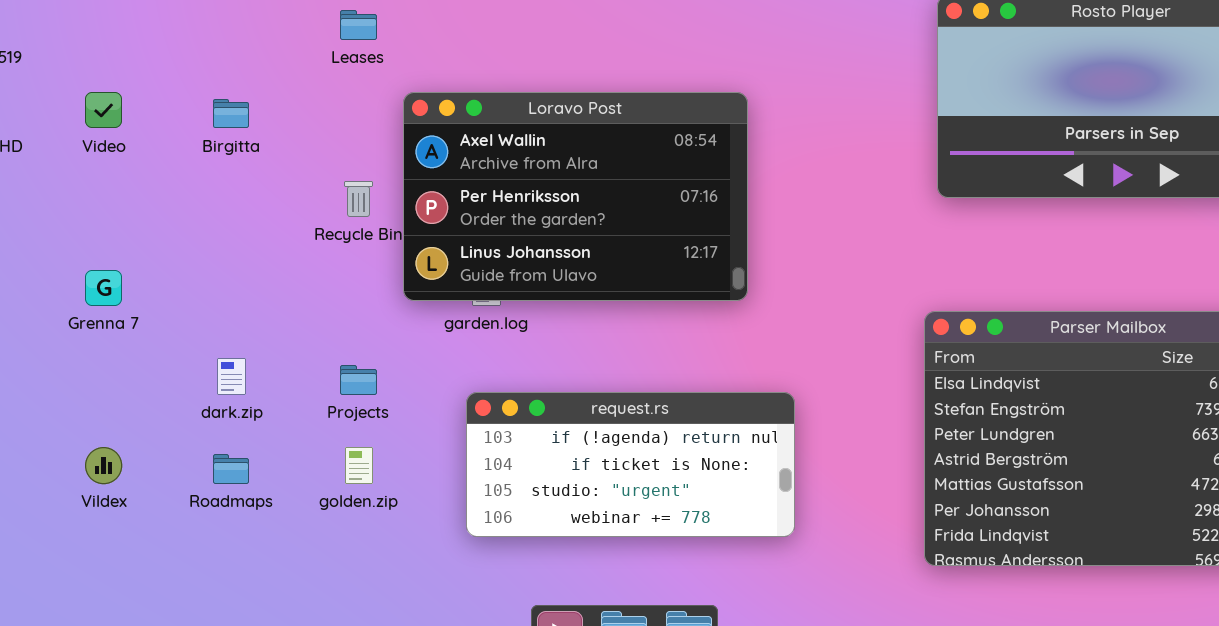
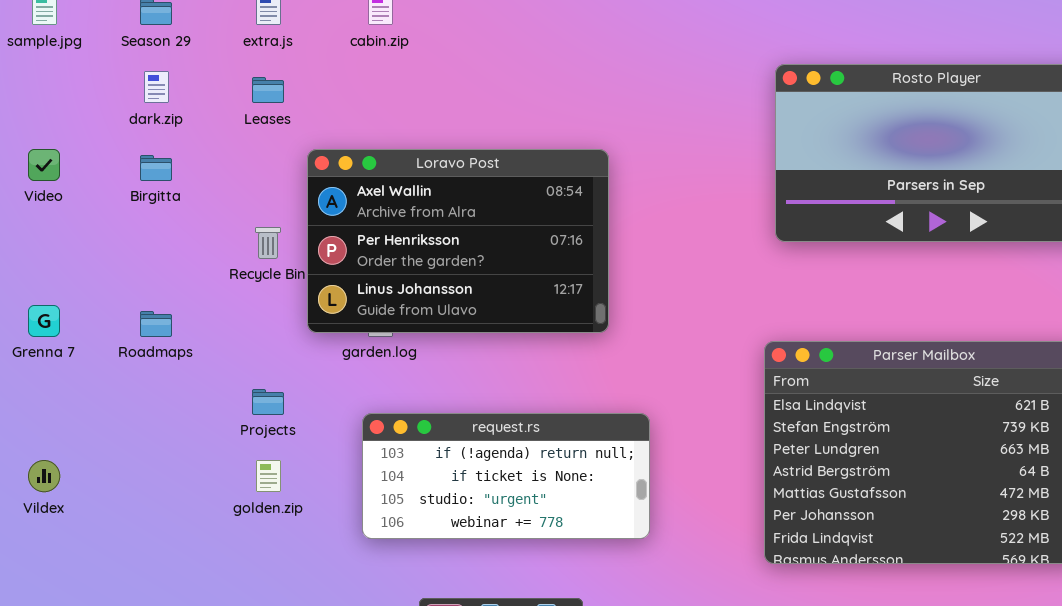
dark.zip: [217,358,246,395] -> [144,71,169,103], moved
Roadmaps: [213,454,249,484] -> [140,311,172,337], moved

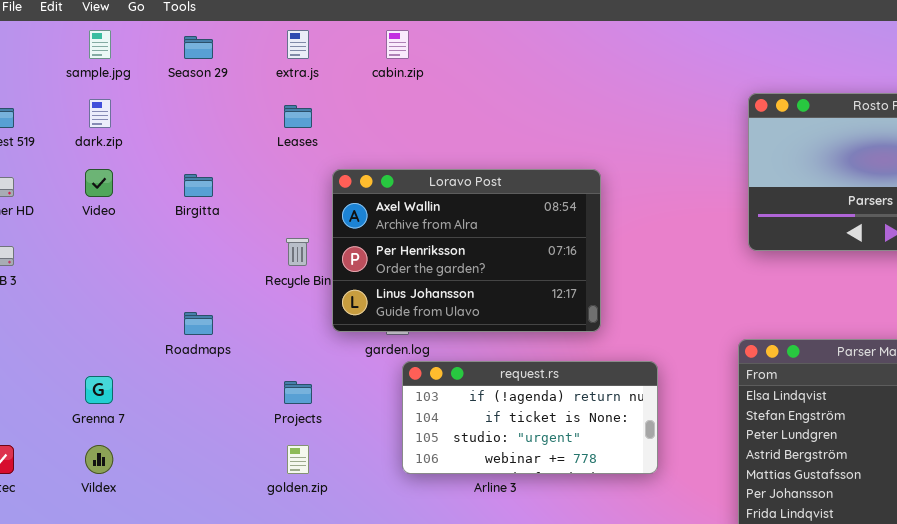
dark.zip: [144,71,169,103] -> [89,99,111,128], moved
Grenna 7: [28,305,60,337] -> [85,376,113,404], moved
request.rs: [362,413,650,539] -> [402,361,658,474], moved

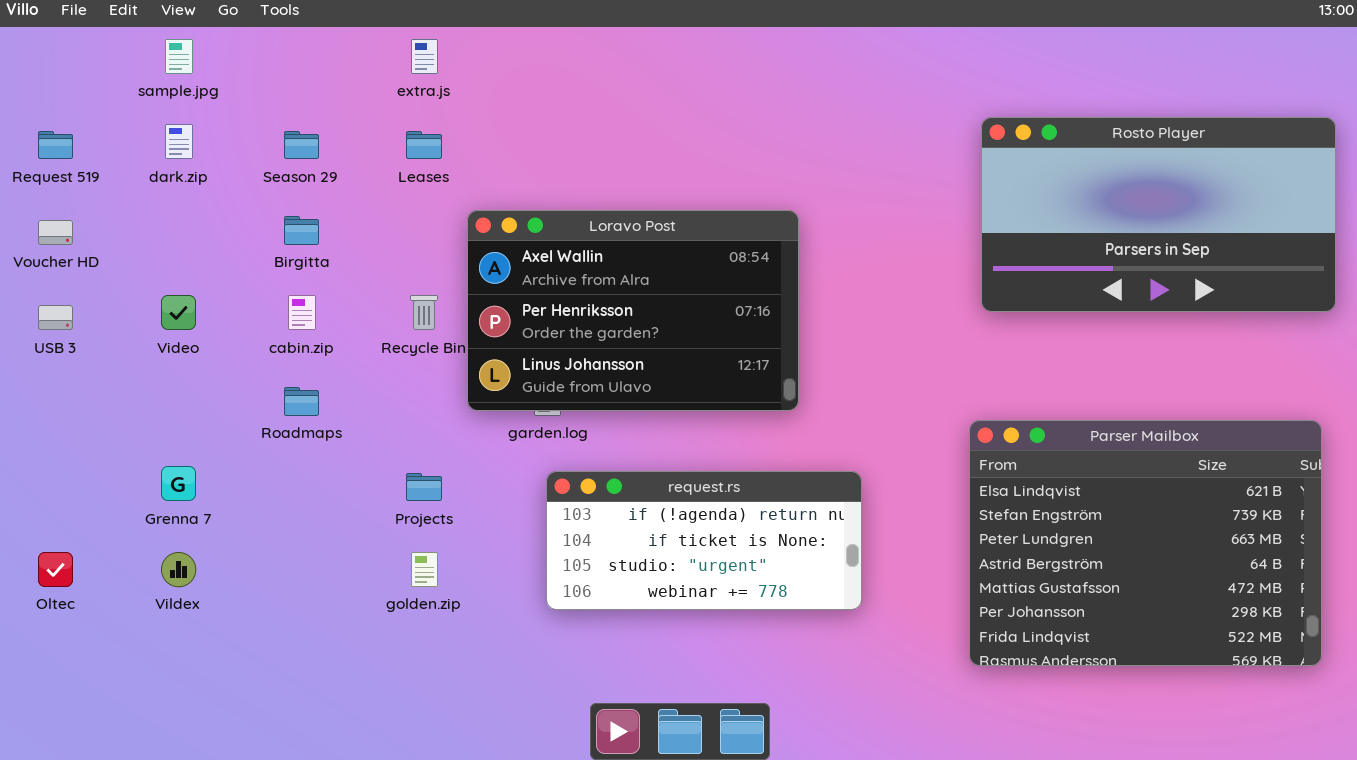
cabin.zip: [386,30,409,59] -> [288,295,316,330], moved
Season 29: [184,36,213,59] -> [284,131,319,159], moved
Video: [85,169,113,197] -> [161,295,196,330], moved
request.rs: [402,361,658,474] -> [546,471,862,610], moved

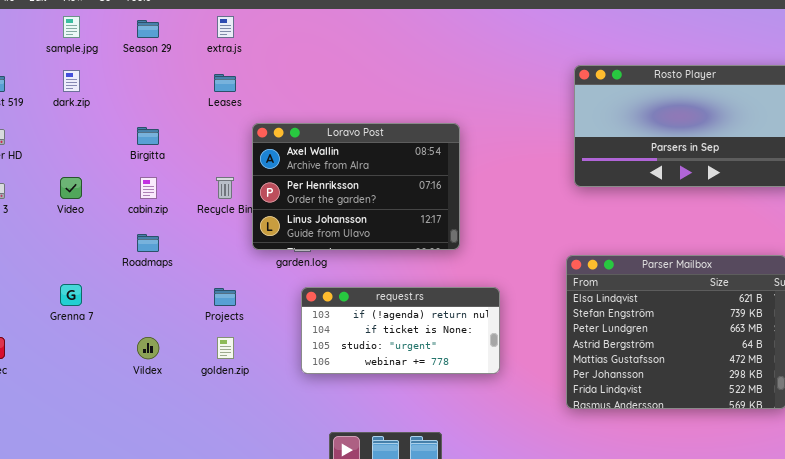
Season 29: [284,131,319,159] -> [137,20,159,38], moved
Vildex: [161,552,196,587] -> [137,337,159,359], moved

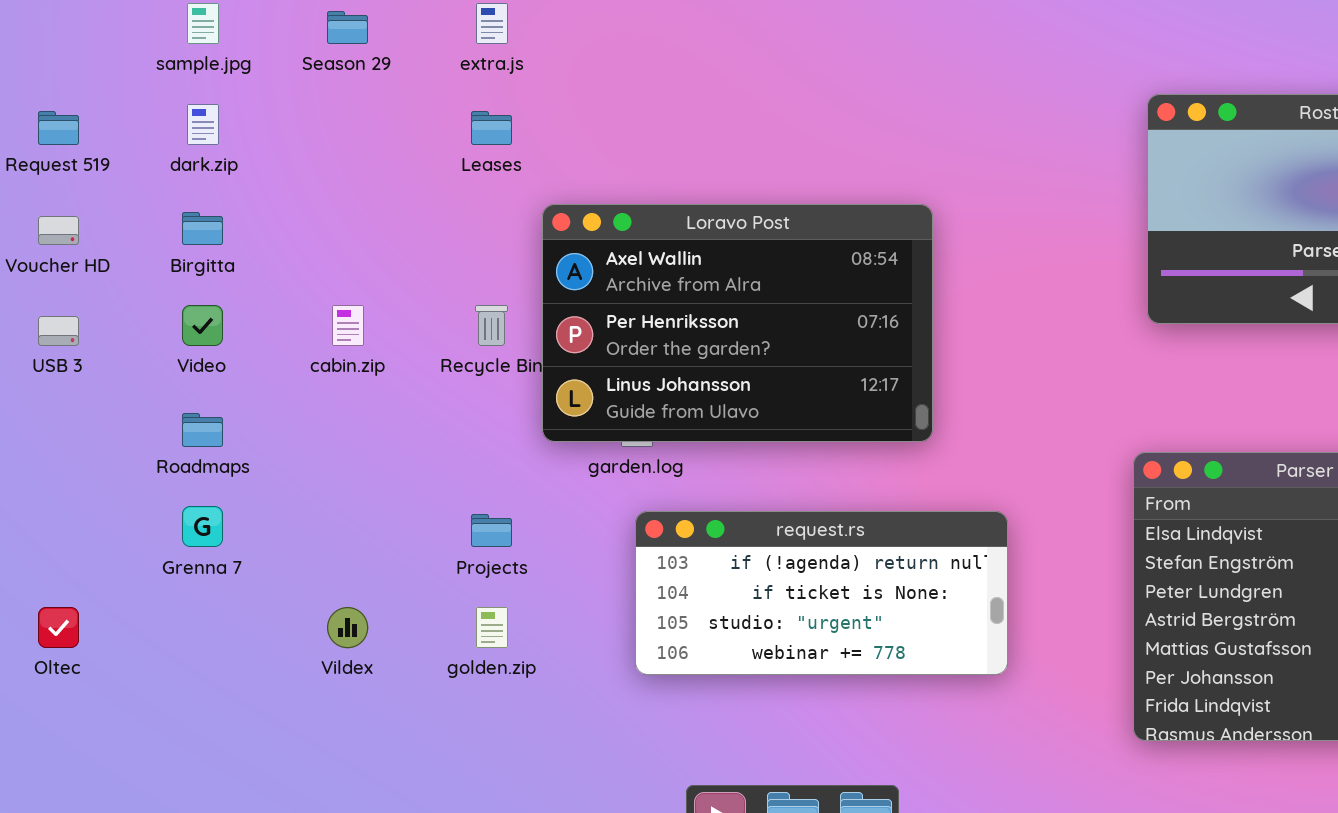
Birgitta: [137,127,159,145] -> [182,212,223,245], moved
Roadmaps: [137,234,159,252] -> [182,413,223,447], moved

